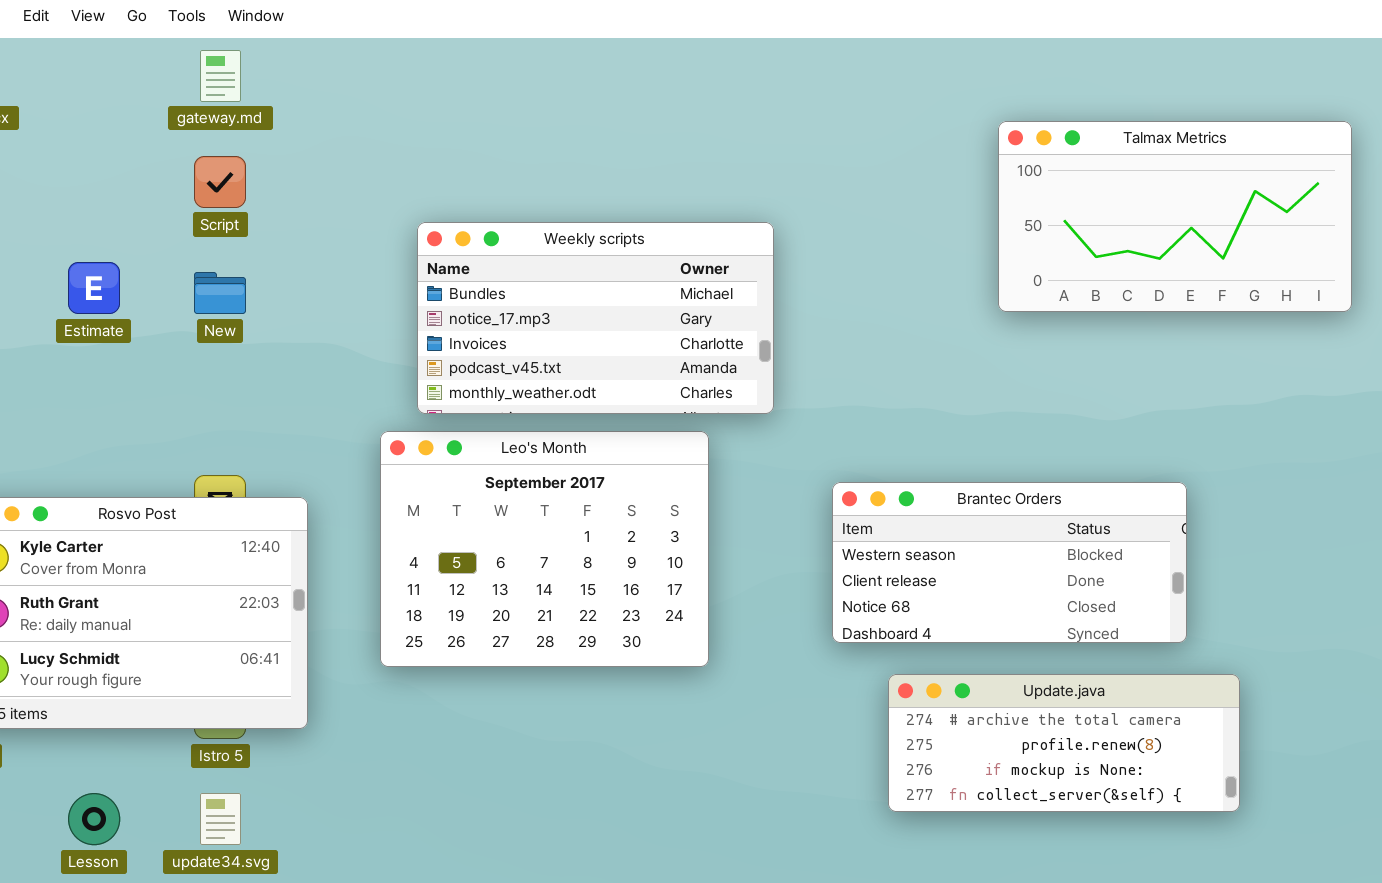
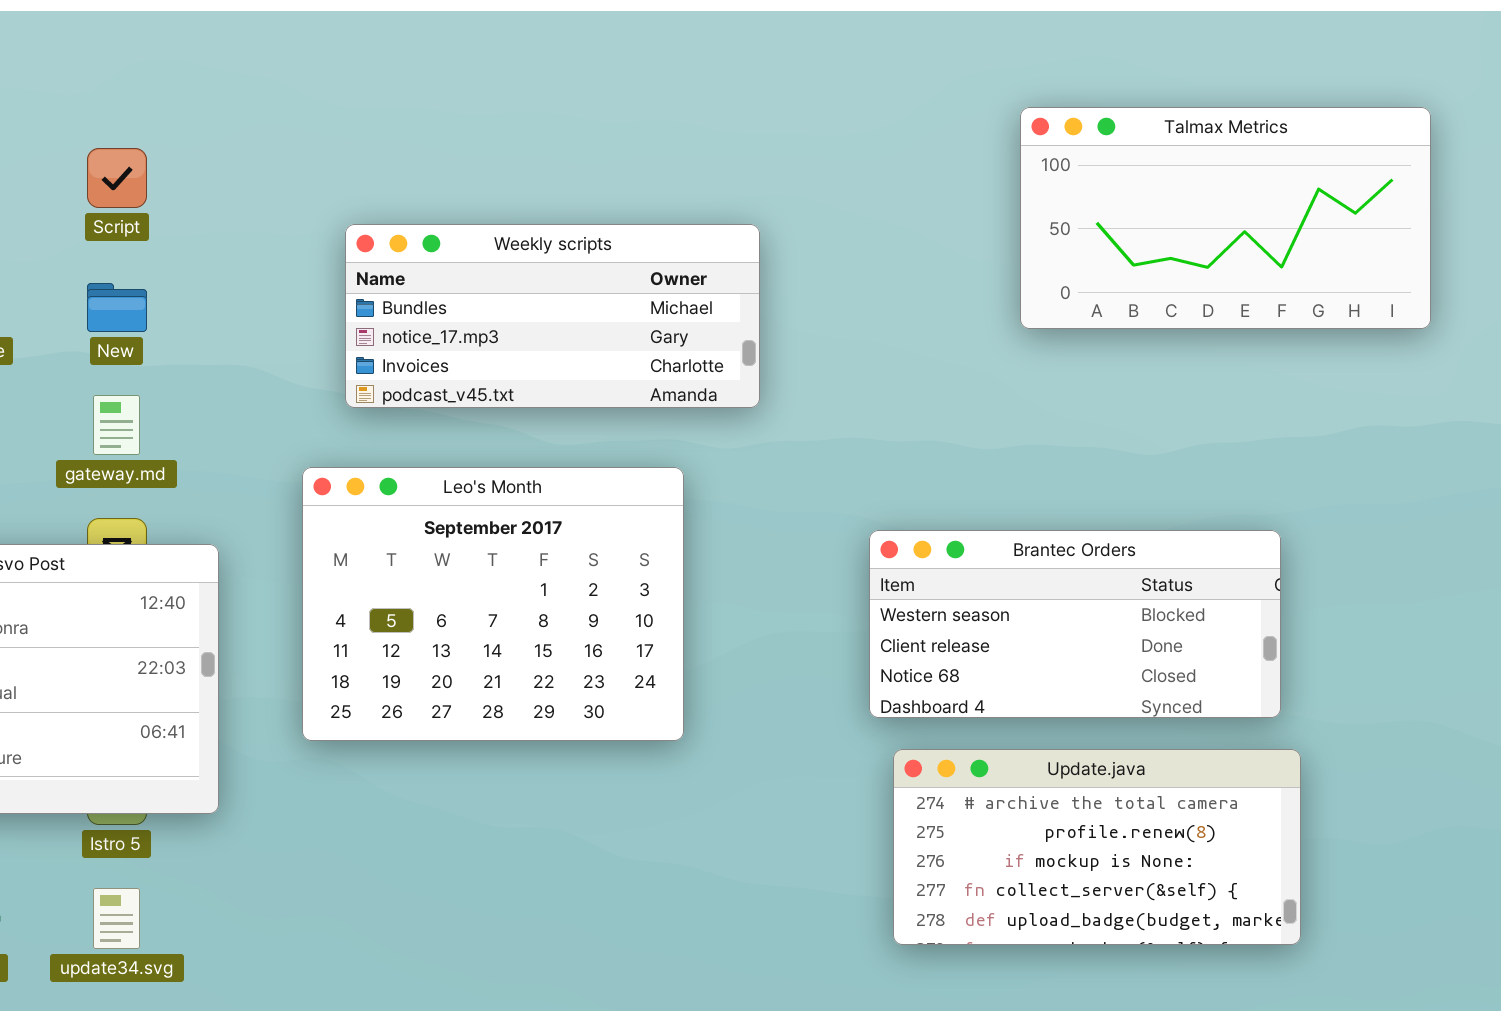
gateway.md: [200,50,241,102] -> [93,395,140,455], moved
Weekly scripts: [417,222,774,414] -> [345,224,760,408], resized
Brantec Orders: [832,482,1187,643] -> [869,530,1281,718], moved
Update.java: [888,674,1240,812] -> [893,749,1301,945], resized

